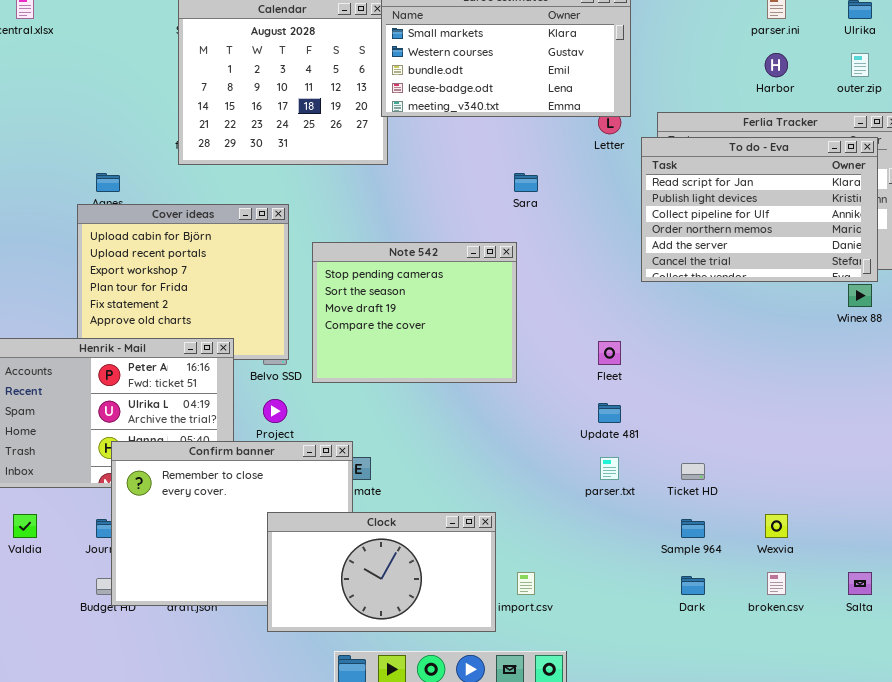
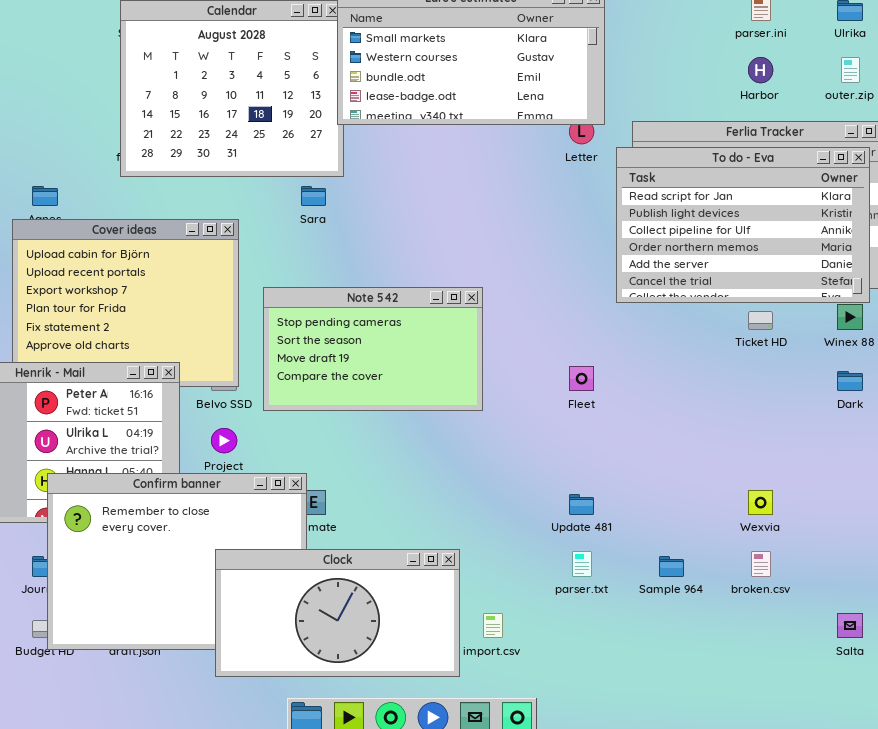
Sara: [514,173,538,192] -> [301,186,326,206], moved
Note 542: [312,242,517,383] -> [263,287,483,411], resized
Update 481: [598,403,621,423] -> [569,494,594,515], moved
parser.txt: [600,457,619,480] -> [572,551,592,577], moved
Ticket HD: [681,463,705,480] -> [748,311,773,330], moved
Wexvia: [765,514,788,538] -> [748,490,773,515], moved
broken.csv: [767,572,786,595] -> [751,551,771,577], moved
Dark: [681,576,705,595] -> [837,371,863,391], moved

